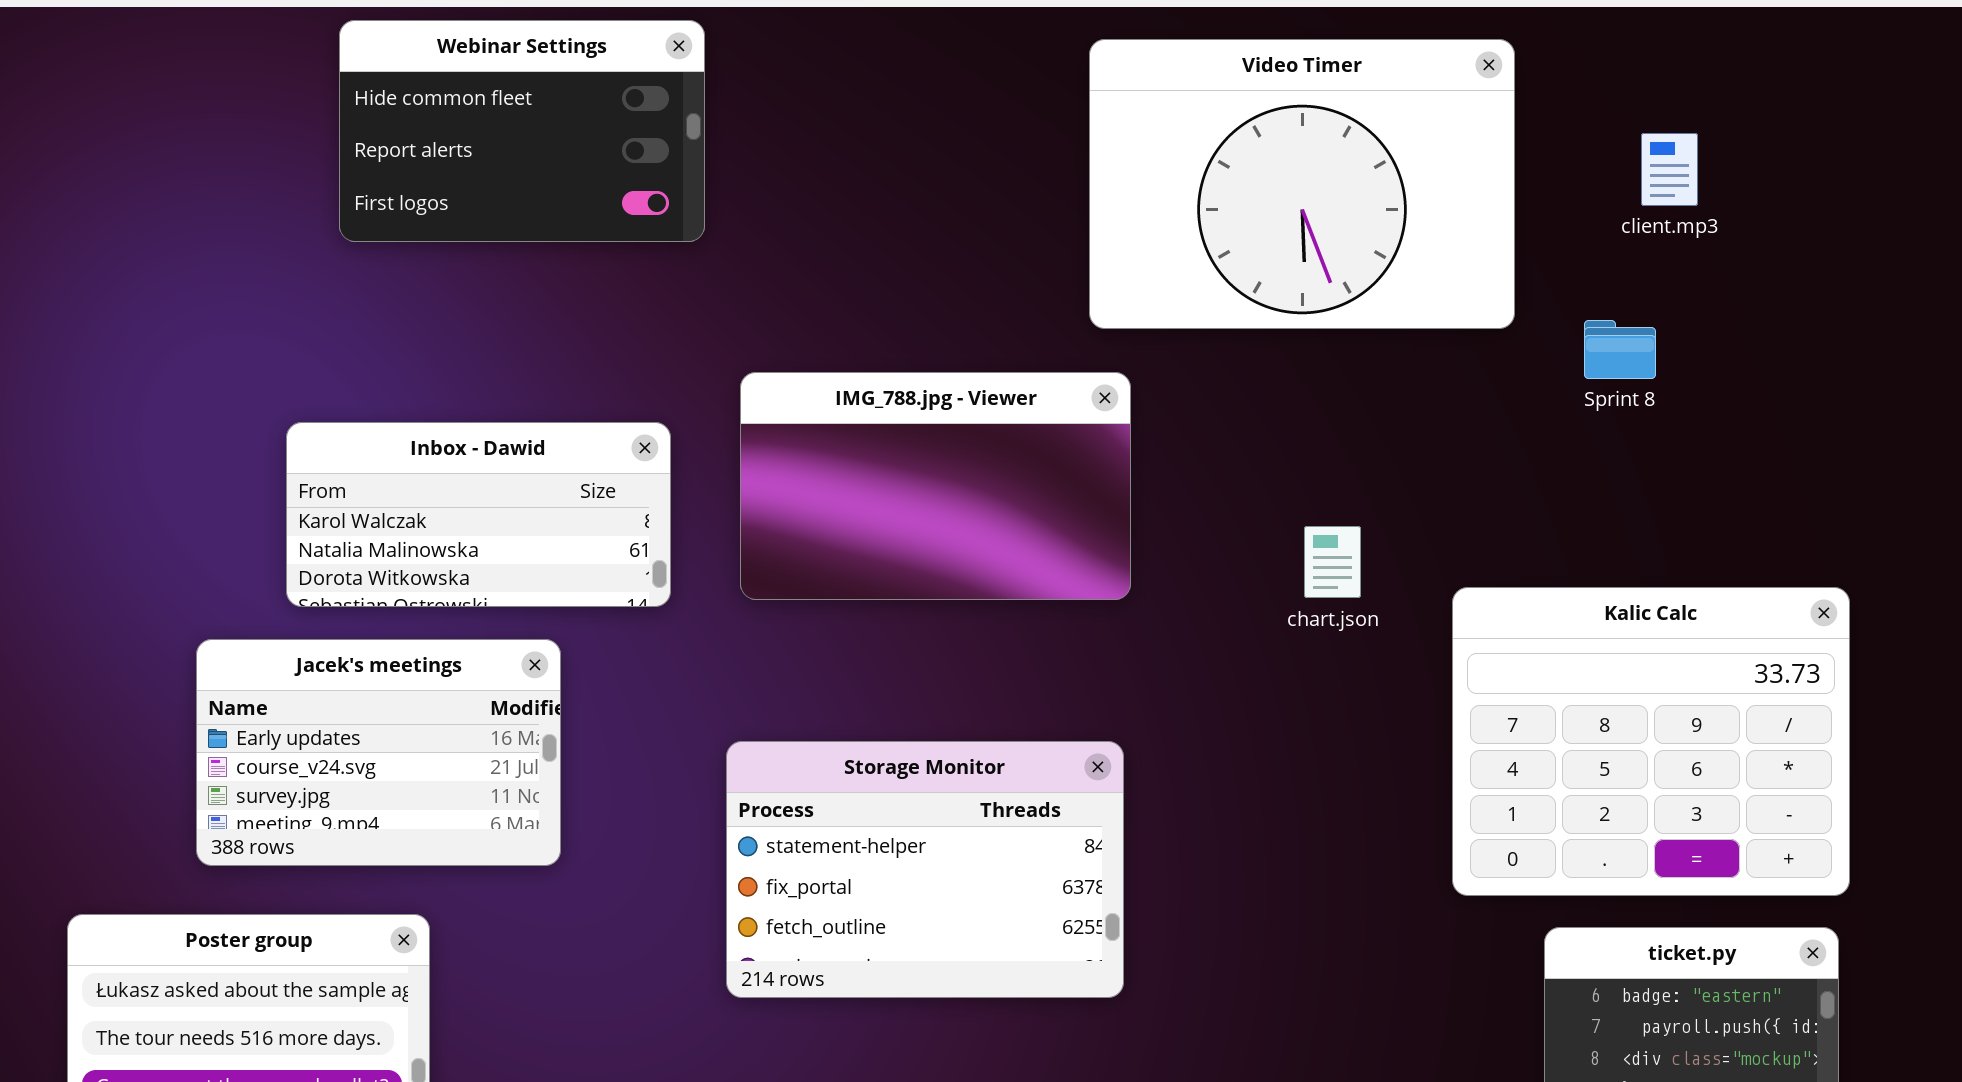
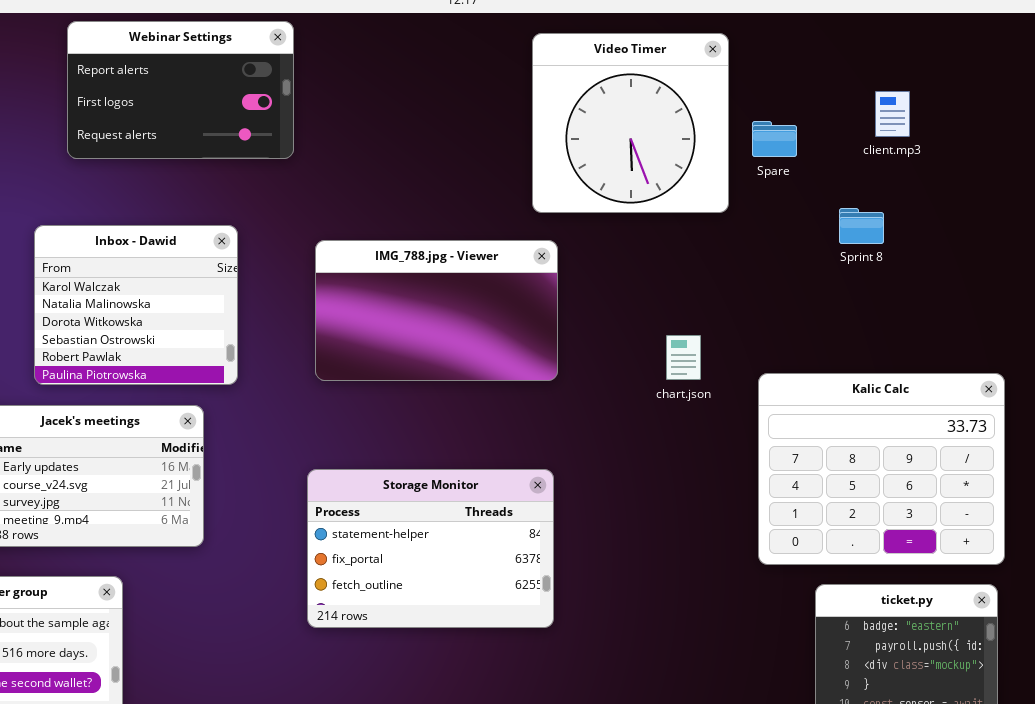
Webinar Settings: [339,20,705,242] -> [67,21,294,159], scrolled down 1 row
Video Timer: [1089,39,1515,329] -> [532,33,729,213], resized
Inbox - Dawid: [286,422,671,607] -> [34,225,238,385], resized

